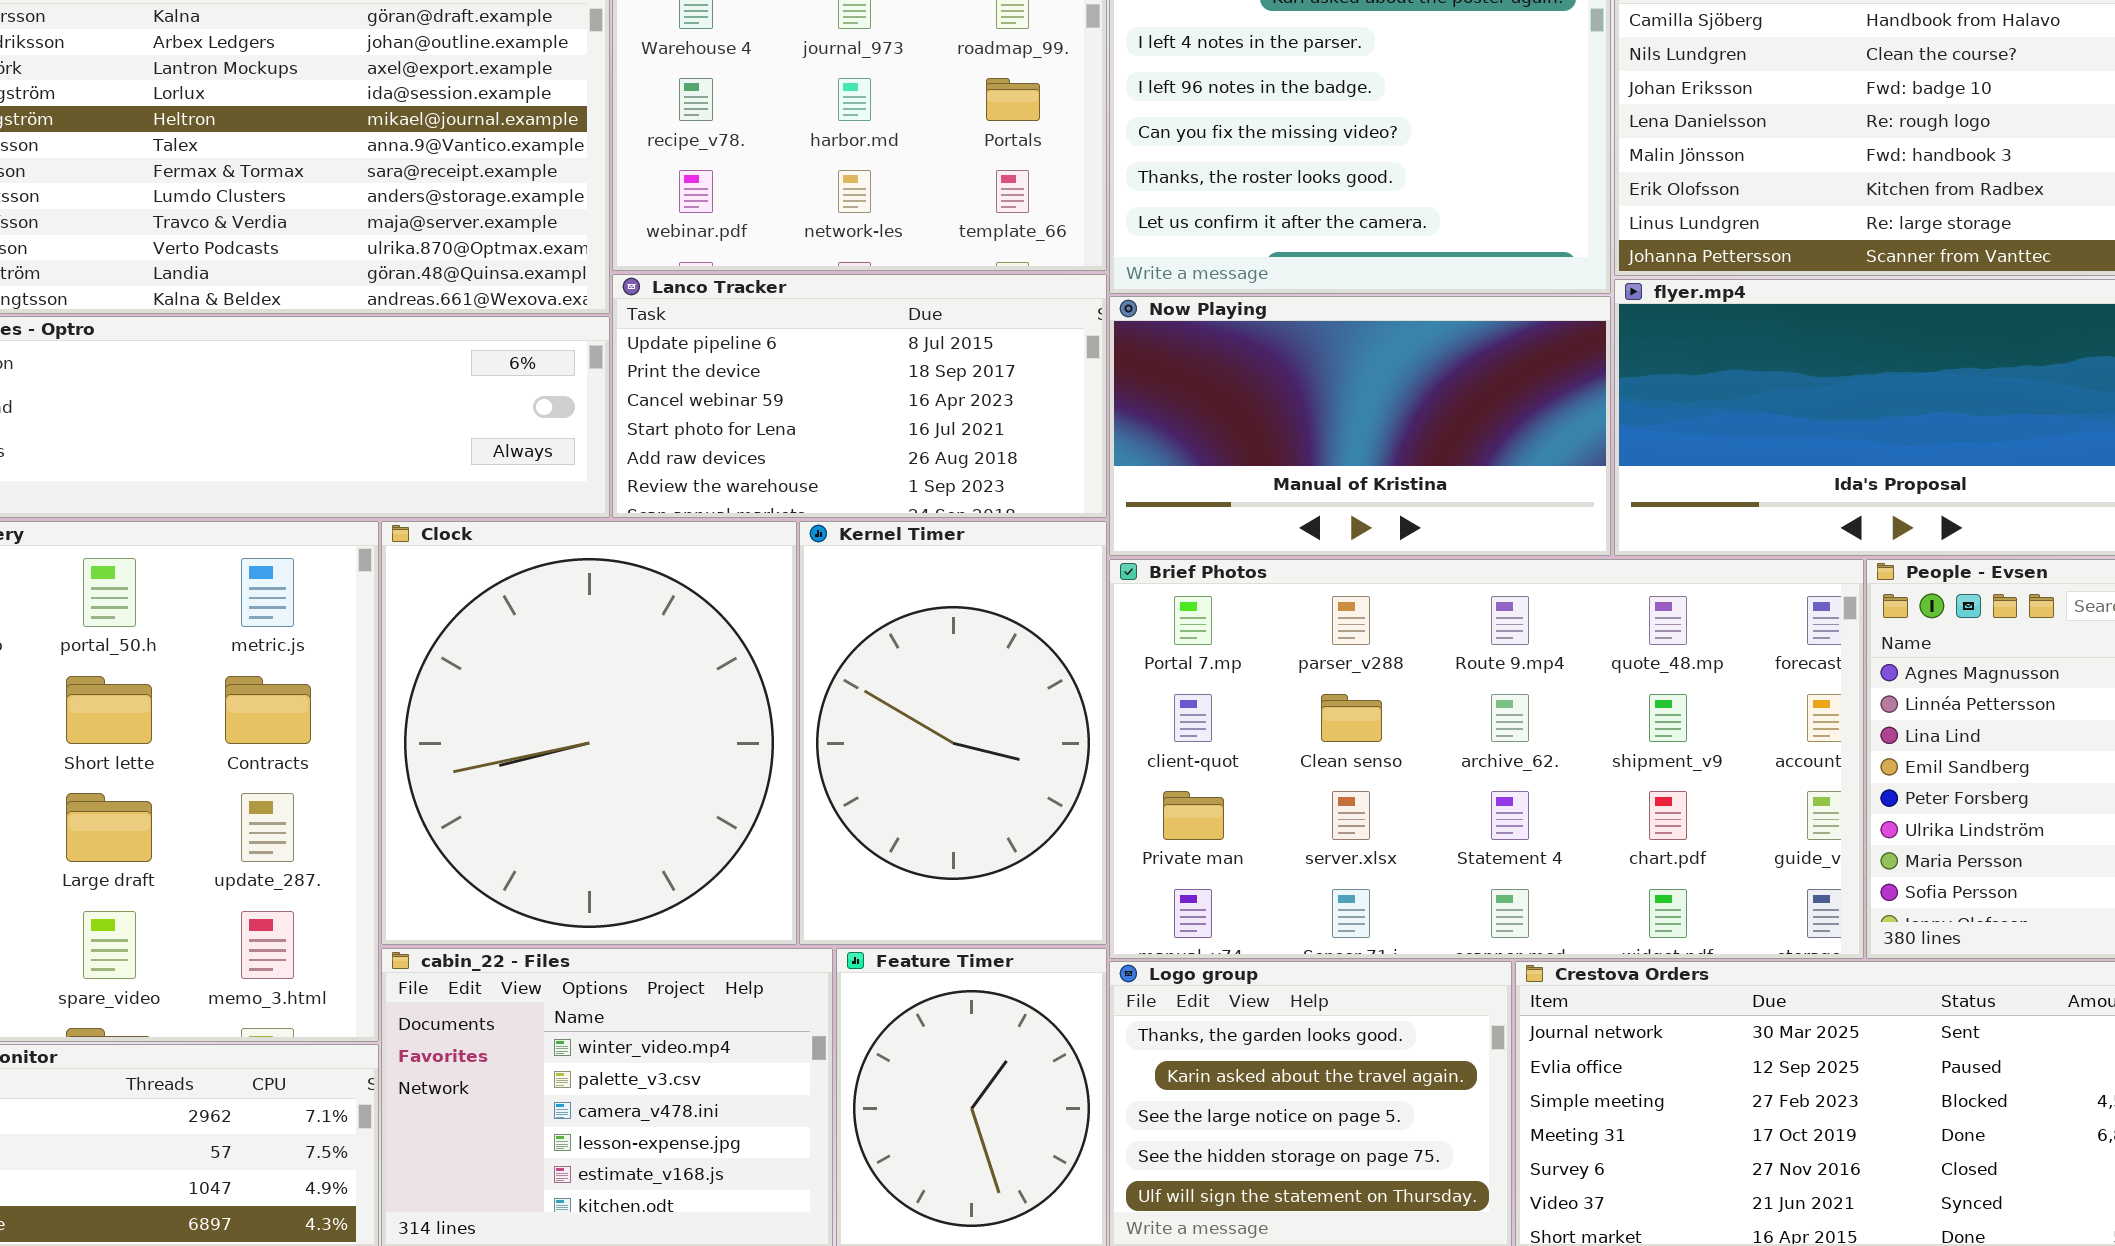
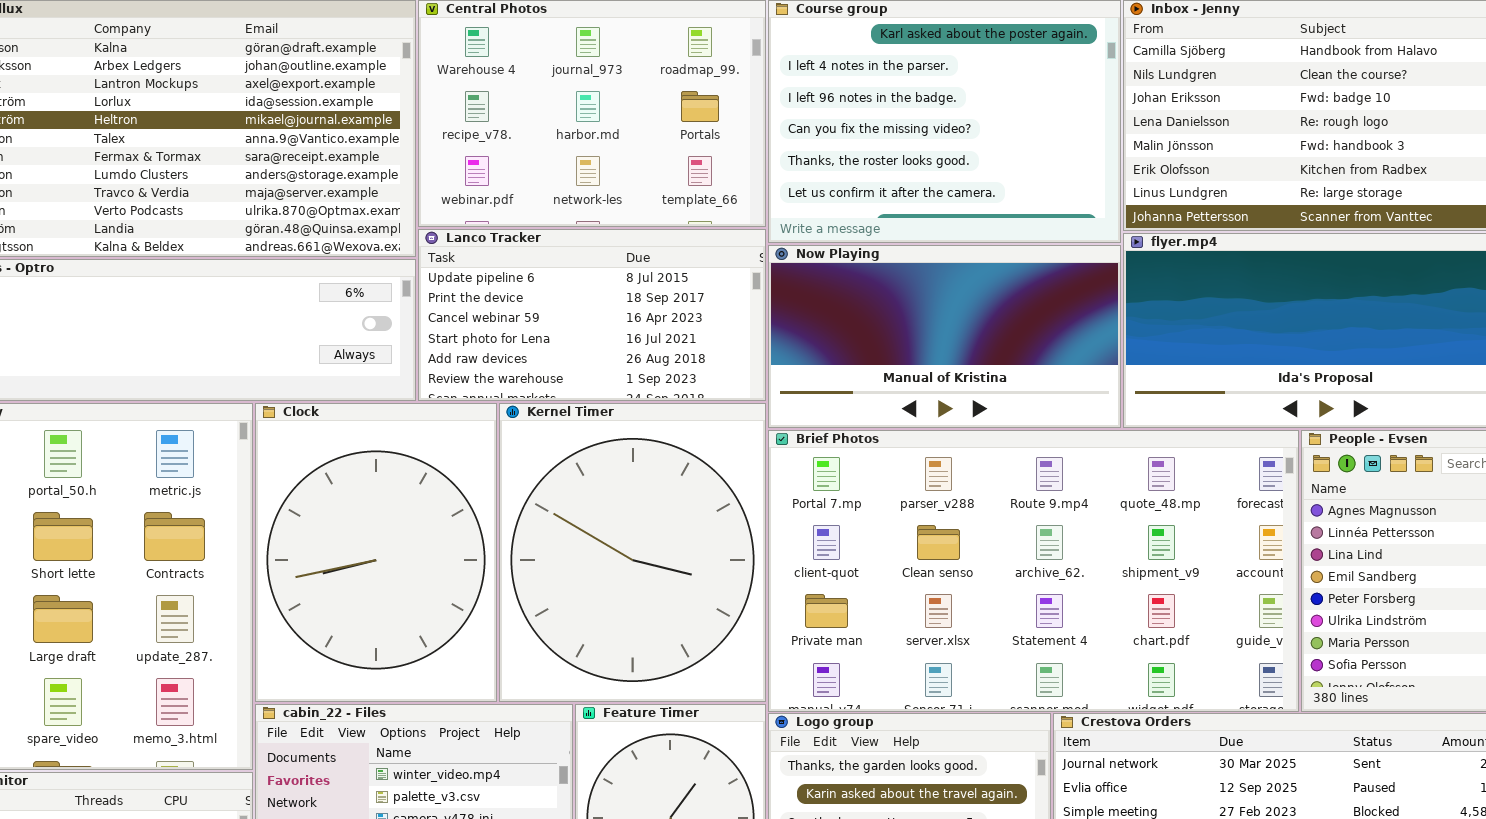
Clock: [381,521,797,945] -> [255,403,497,702], resized
Kernel Timer: [799,521,1107,945] -> [499,403,766,702], resized

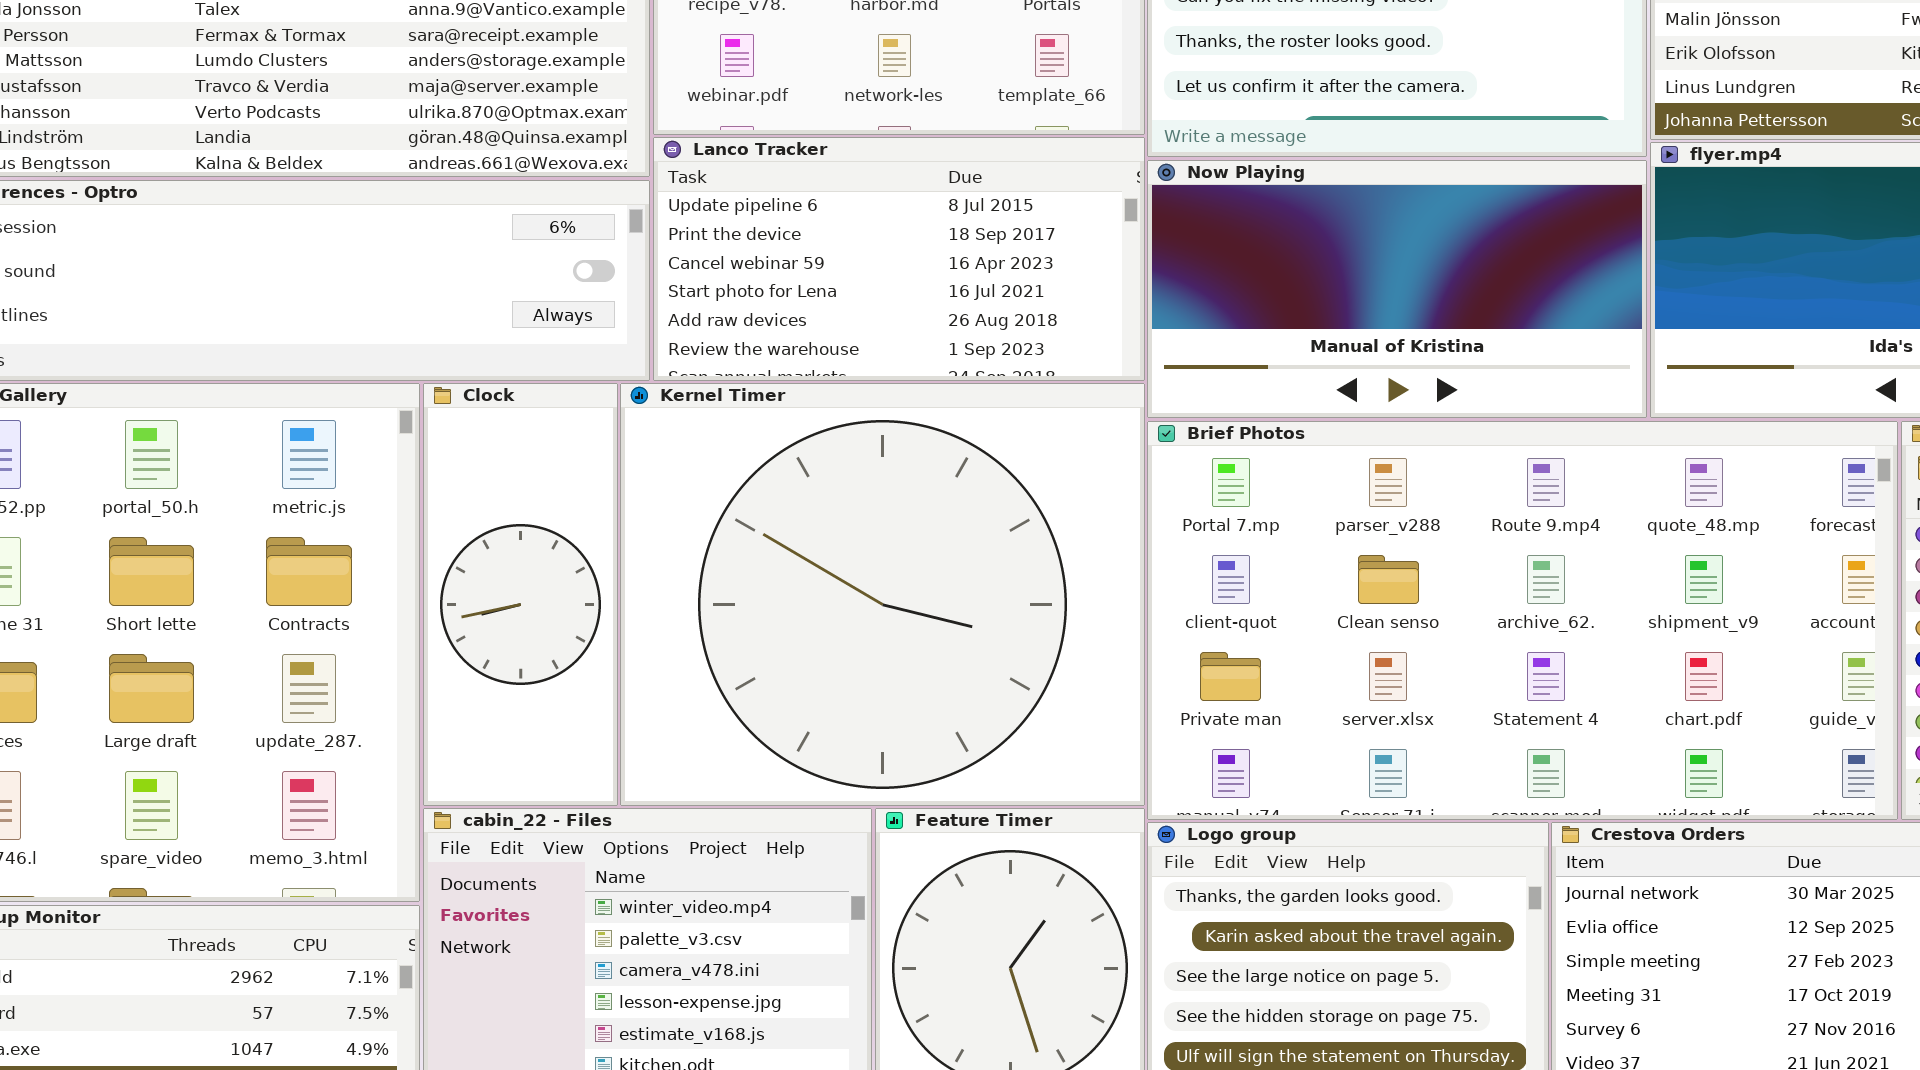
Clock: [255,403,497,702] -> [423,383,618,806], resized
Kernel Timer: [499,403,766,702] -> [620,383,1145,806], resized

